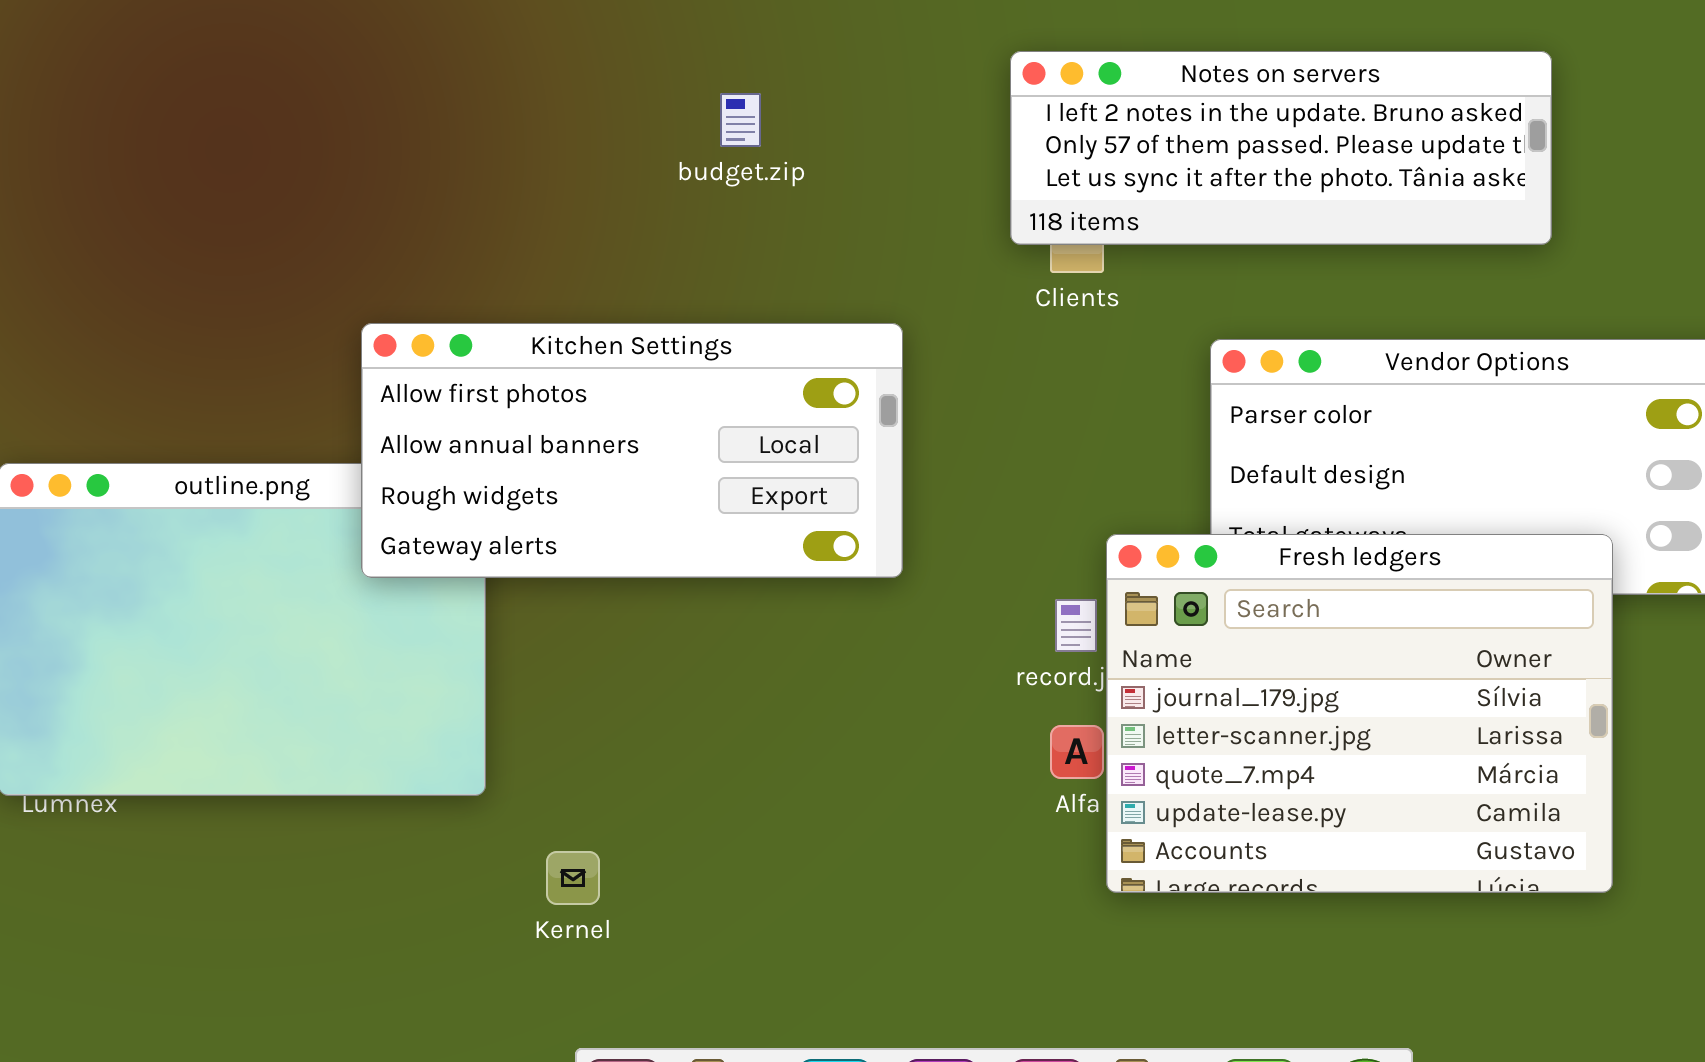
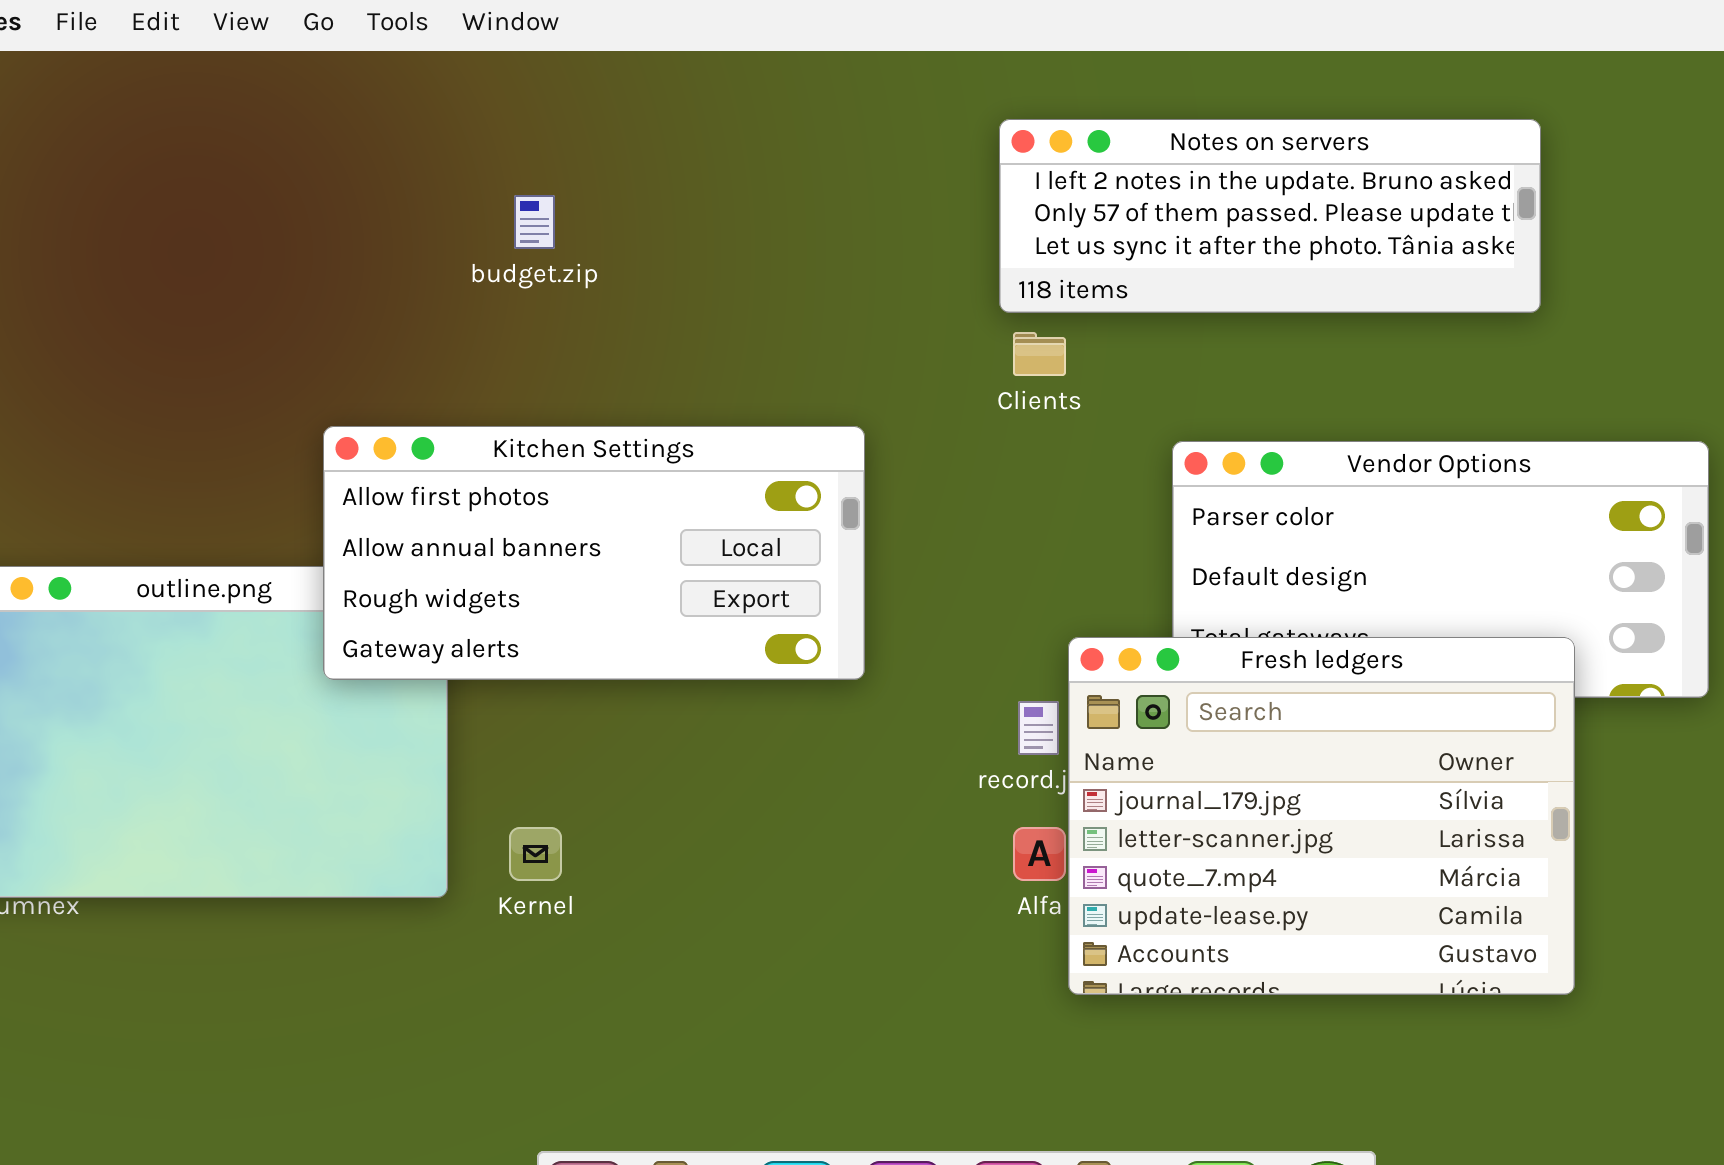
Notes on servers: [1010,51,1552,245] -> [999,119,1541,313], moved
budget.zip: [720,93,761,147] -> [514,195,555,249], moved
Kernel: [546,851,600,905] -> [509,827,562,881], moved

